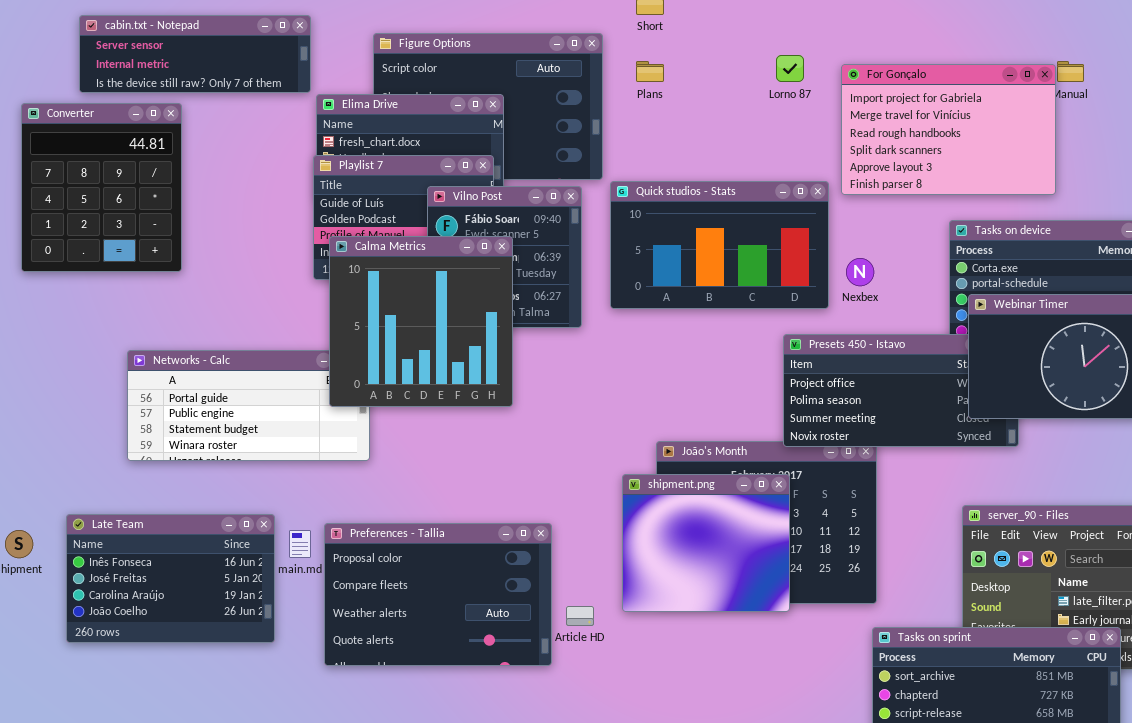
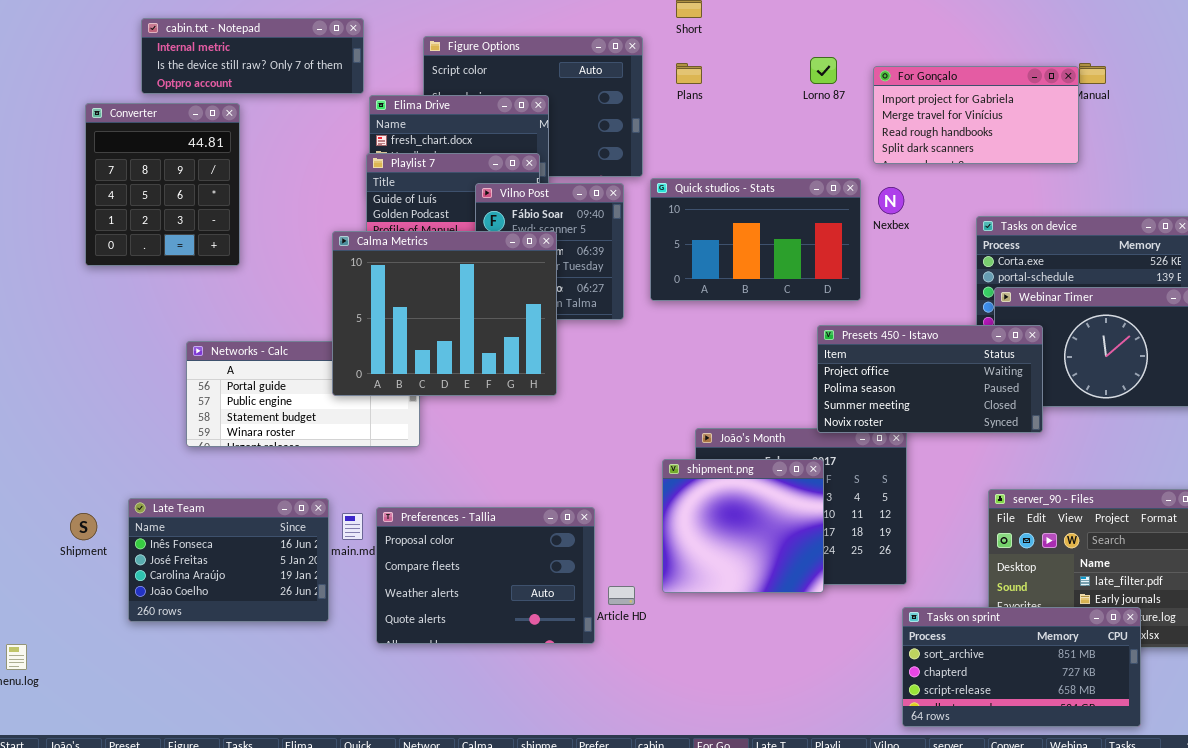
cabin.txt - Notepad: [79,15,311,93] -> [141,18,364,94], scrolled down 1 row
For Gonçalo: [841,64,1056,195] -> [873,66,1079,164], resized
Calma Metrics: [329,236,513,407] -> [332,231,557,396], resized
Nexbex: [846,258,874,286] -> [878,187,904,214], moved
Presets 450 - Istavo: [783,334,1019,447] -> [817,325,1043,433], raised

